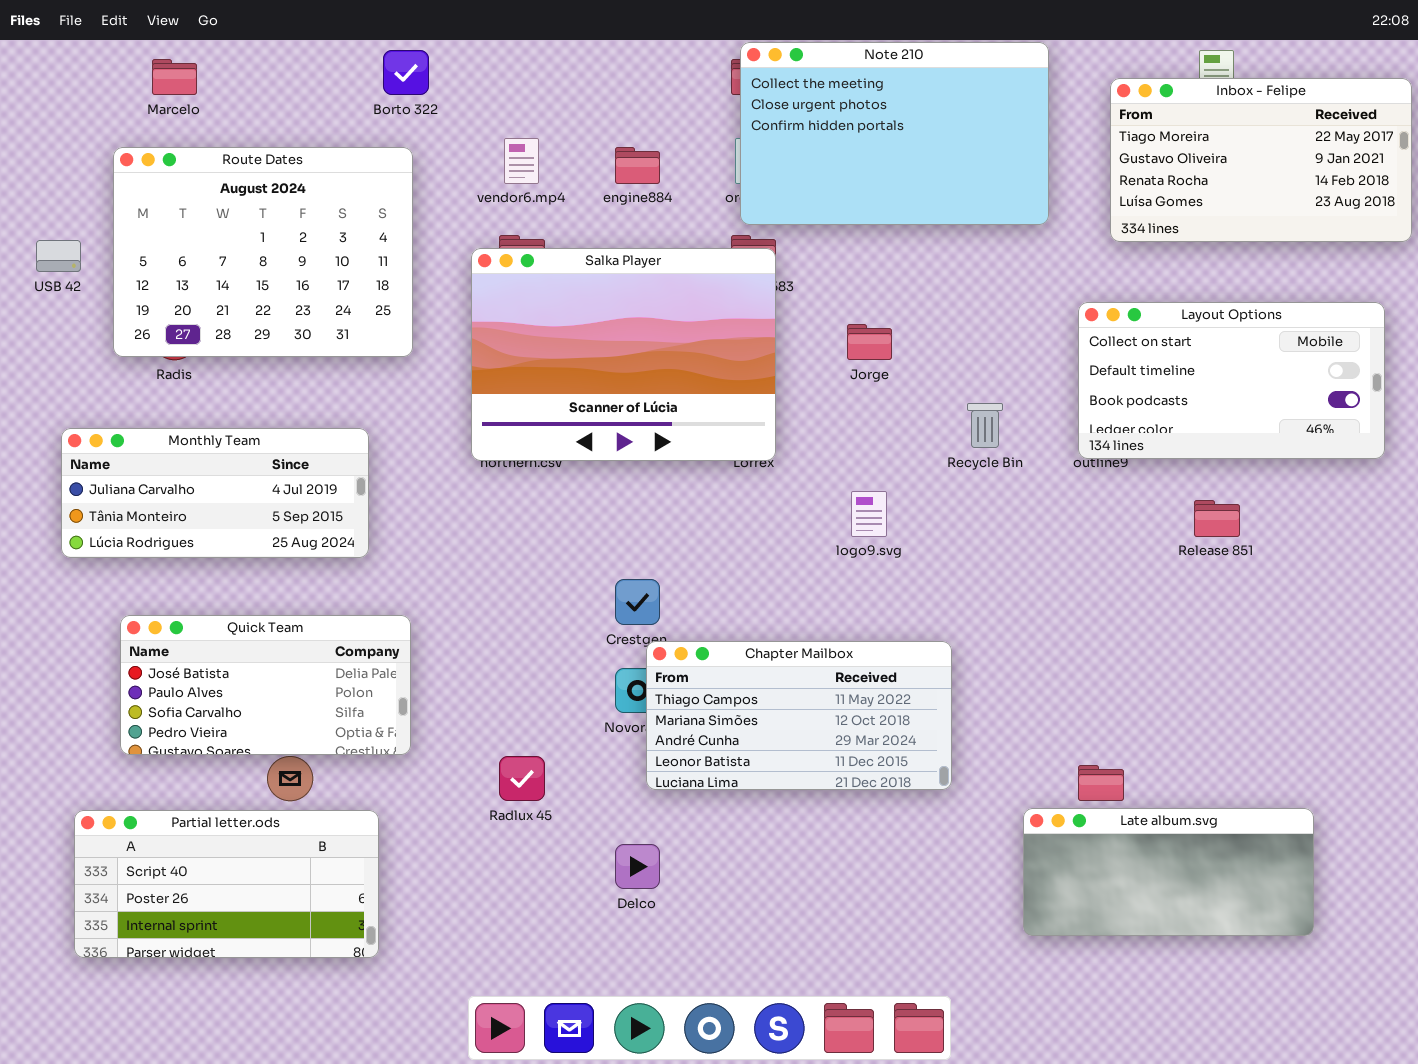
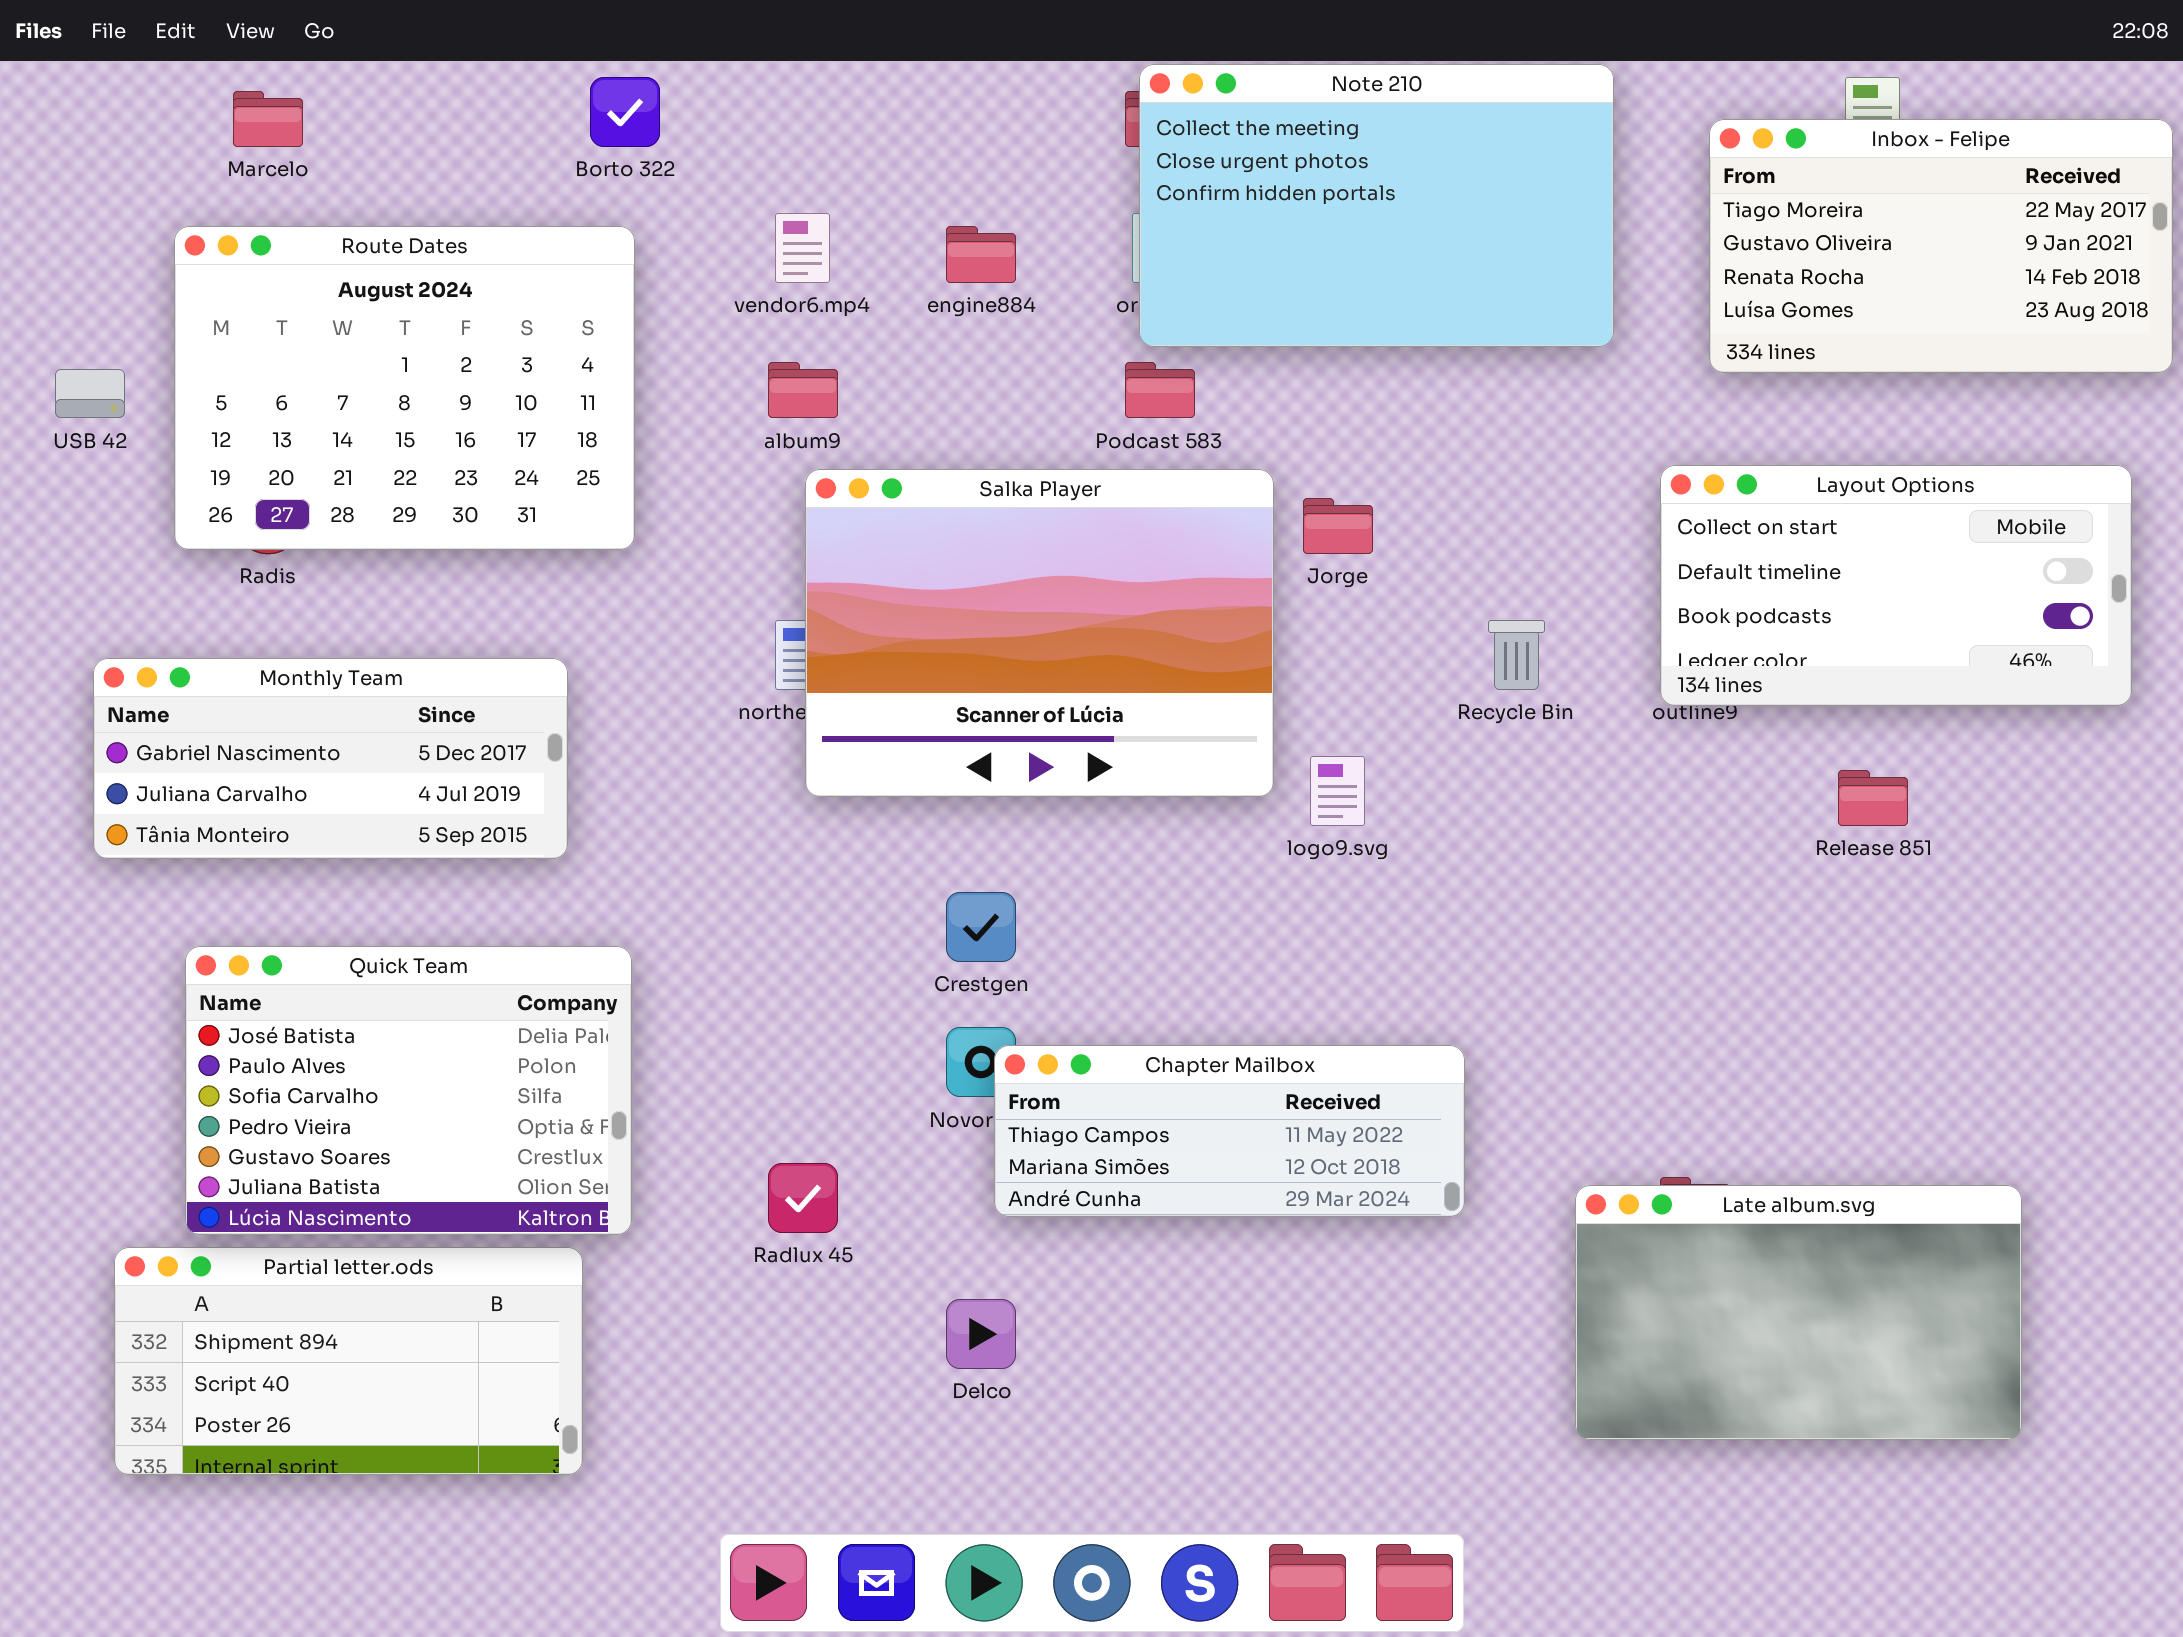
Salka Player: [471,248,776,461] -> [805,469,1274,797], moved
Monthly Team: [61,428,369,558] -> [93,658,568,859], scrolled up 1 row
Quick Team: [120,615,411,755] -> [185,946,632,1235], resized
Chapter Mailbox: [646,641,952,790] -> [994,1045,1465,1217], resized
Late album.svg: [1023,808,1314,936] -> [1575,1185,2022,1440], resized
Partial letter.ods: [74,810,379,958] -> [114,1247,583,1475], scrolled up 1 row

